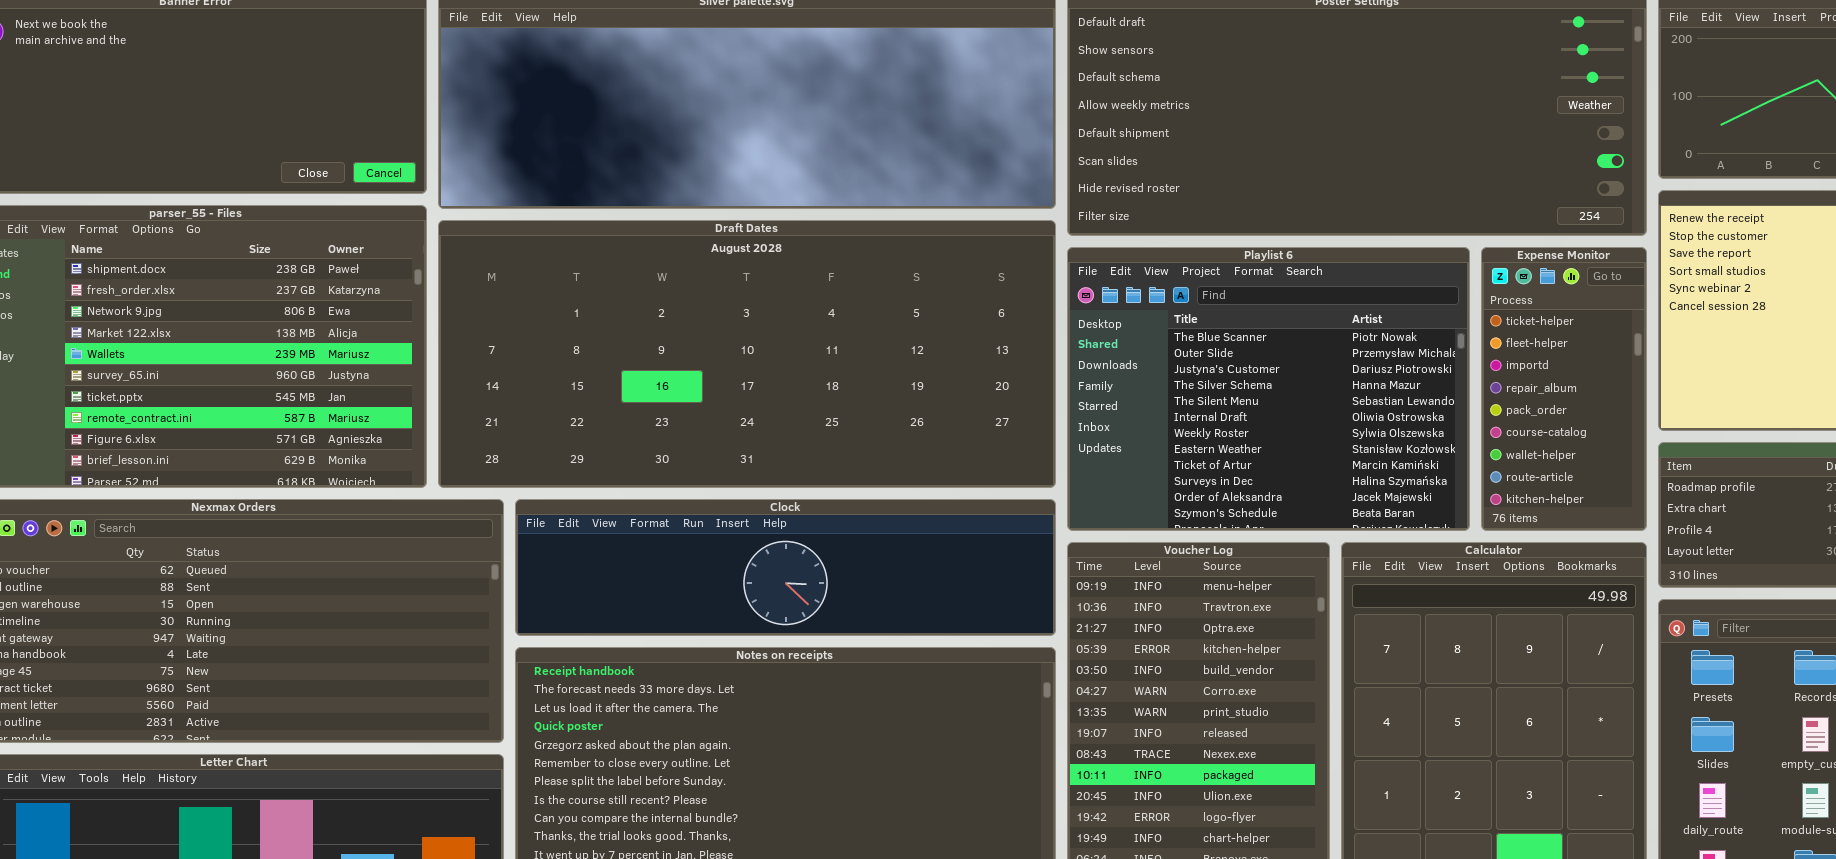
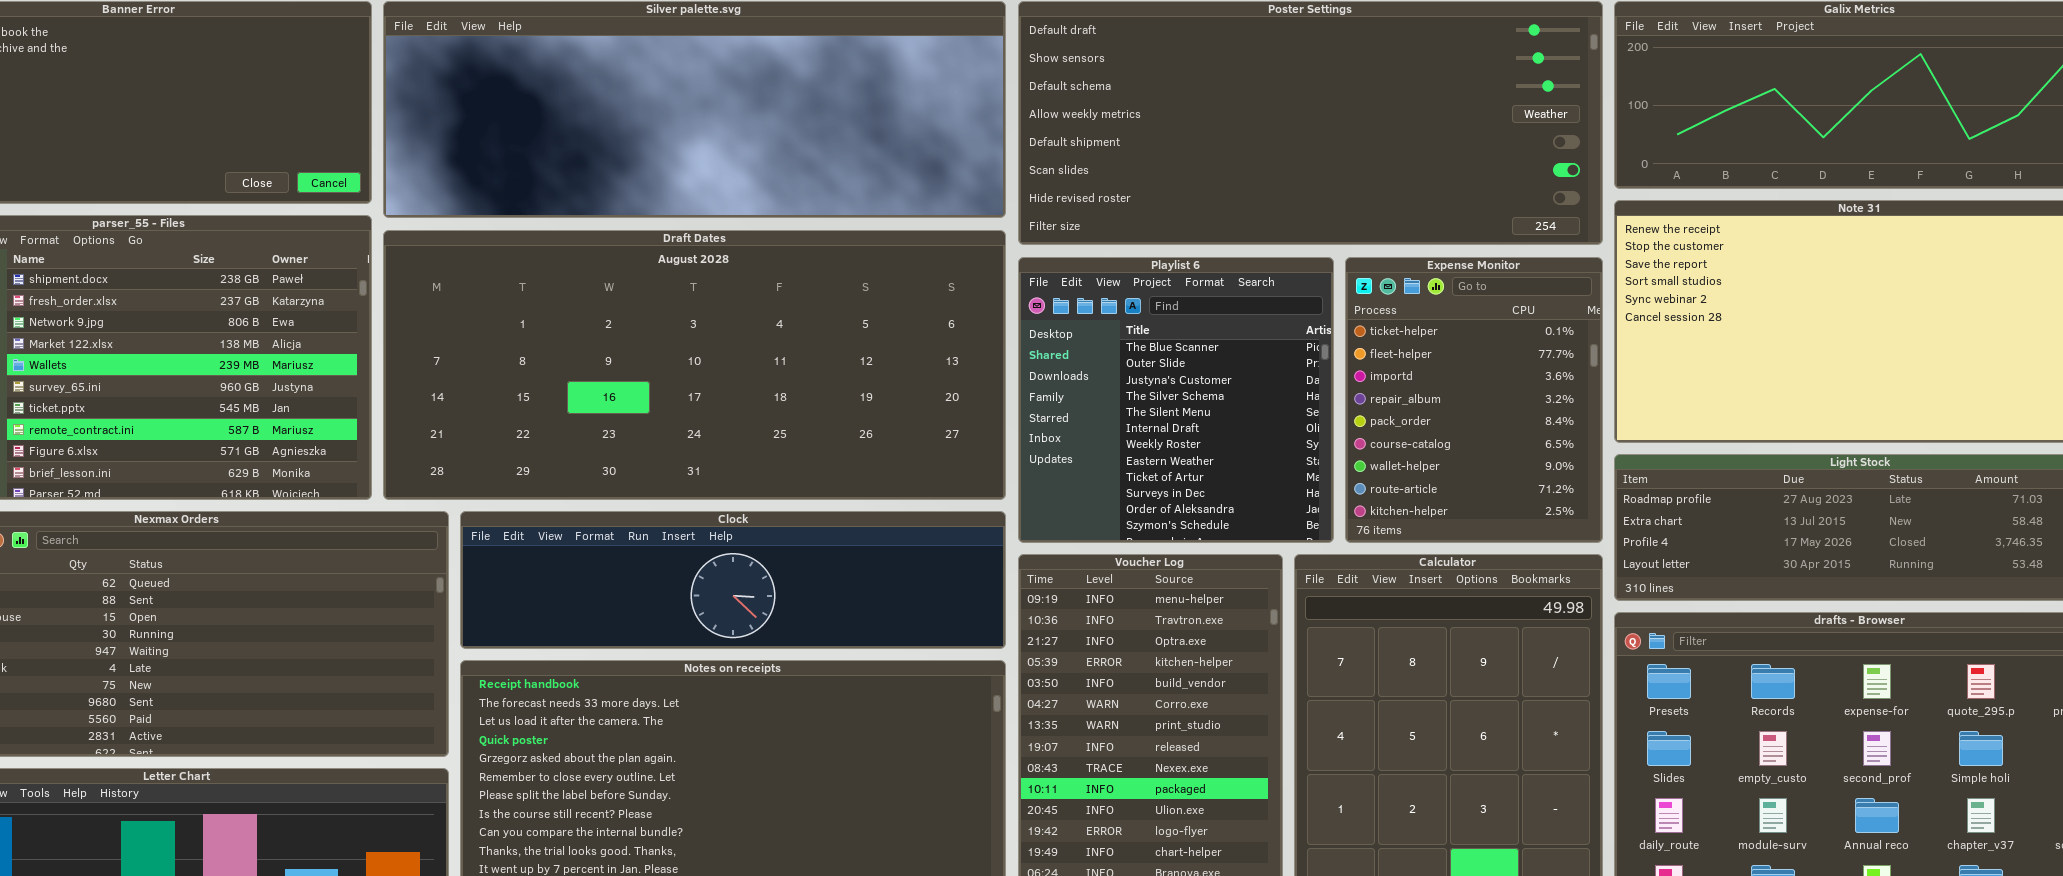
Playlist 6: [1067,247,1470,531] -> [1018,257,1334,543], resized
Expense Monitor: [1481,247,1647,531] -> [1345,257,1603,543], resized

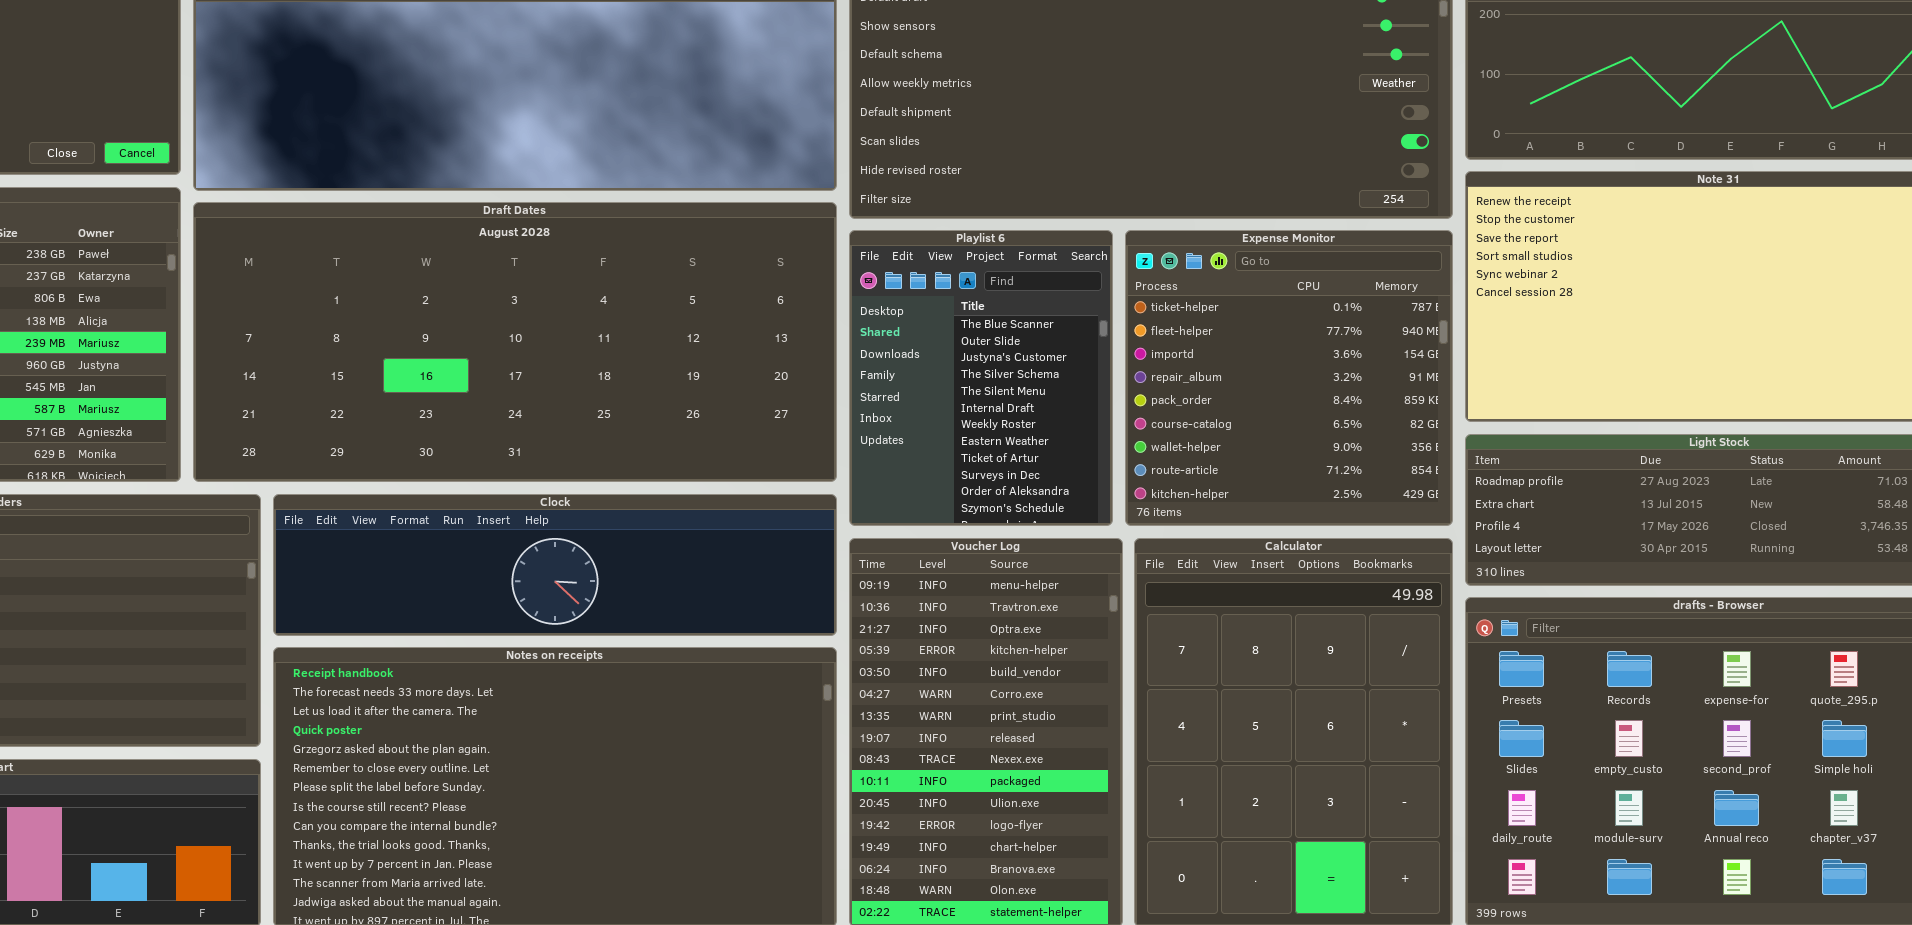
Playlist 6: [1018,257,1334,543] -> [849,230,1113,526], resized
Expense Monitor: [1345,257,1603,543] -> [1125,230,1453,526], resized

